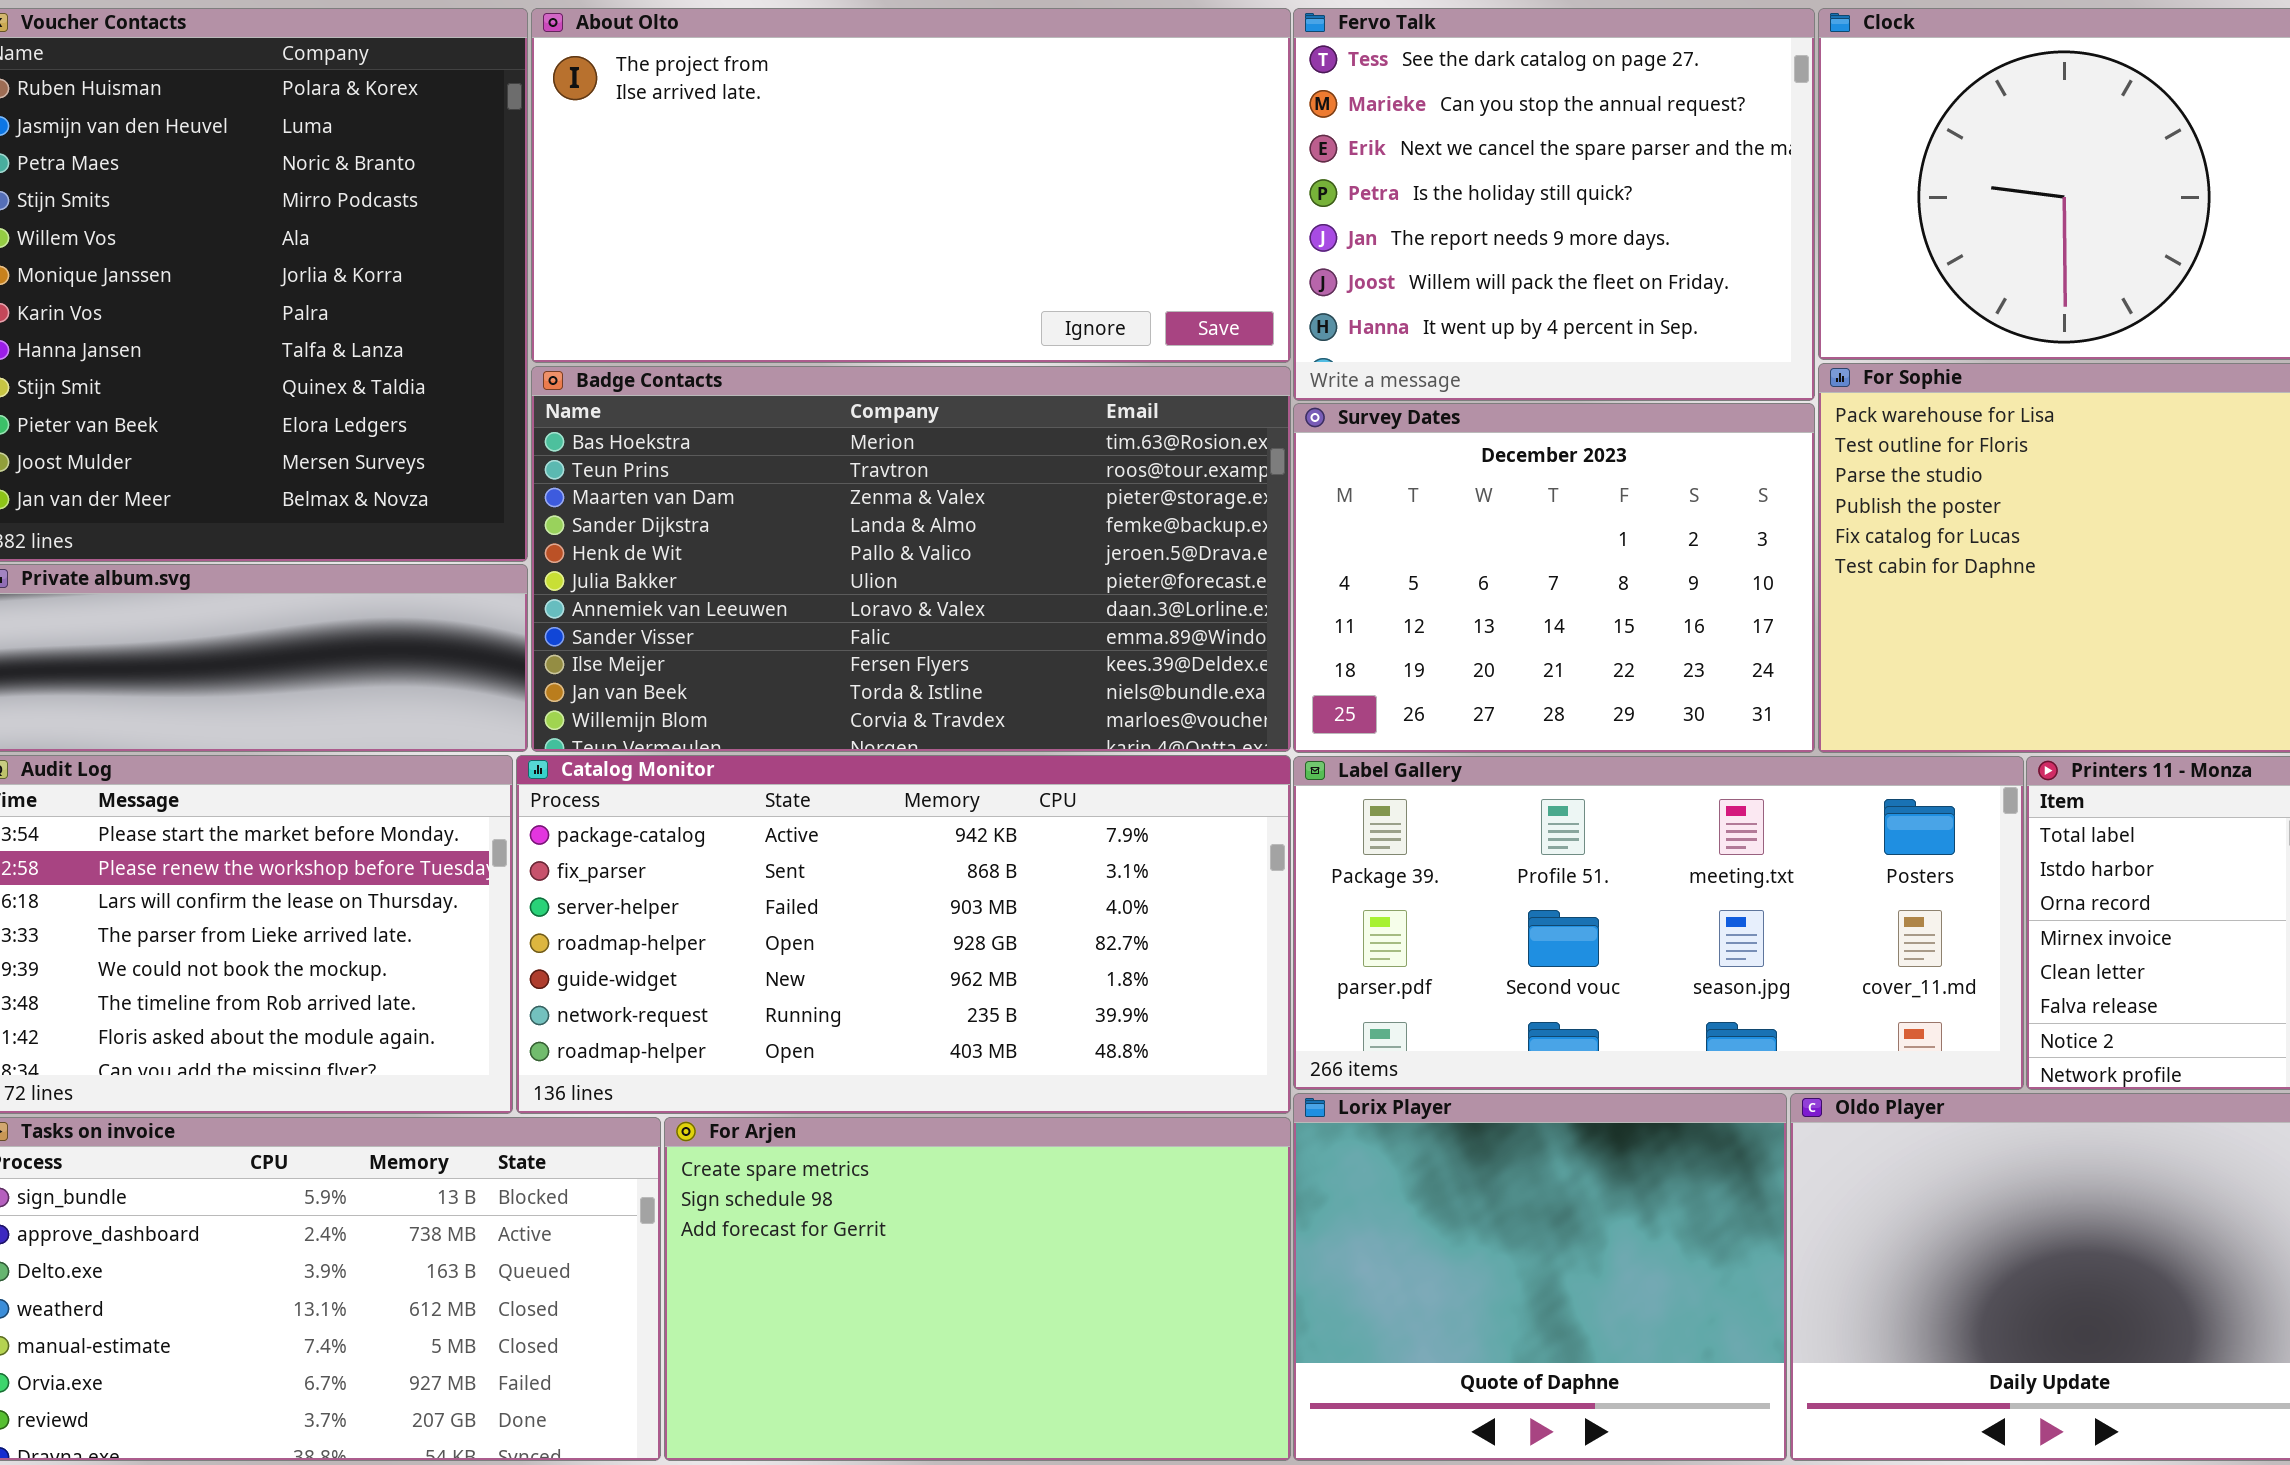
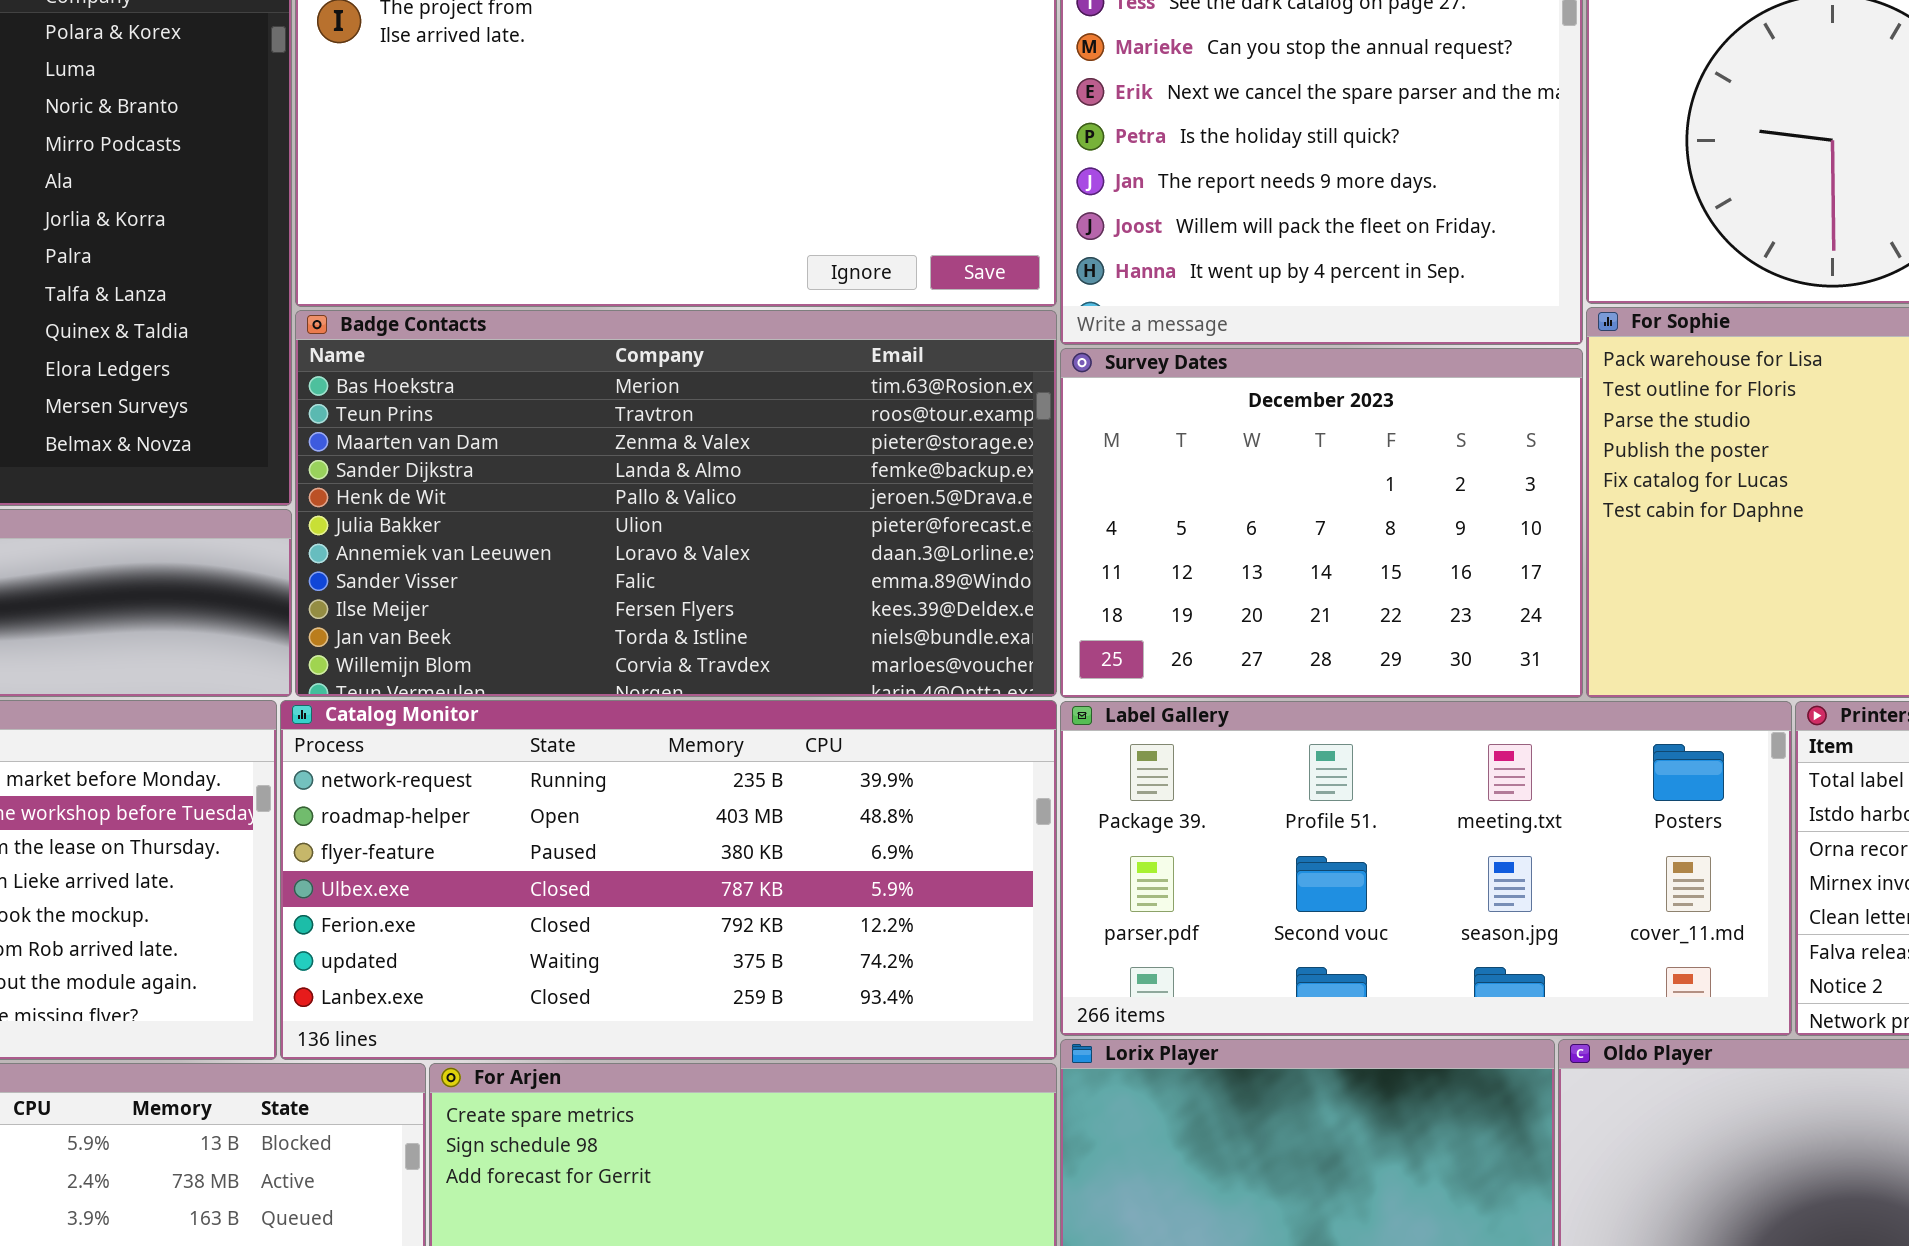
Catalog Monitor: [516,755,1291,1114] -> [280,700,1057,1060], scrolled down 5 rows

